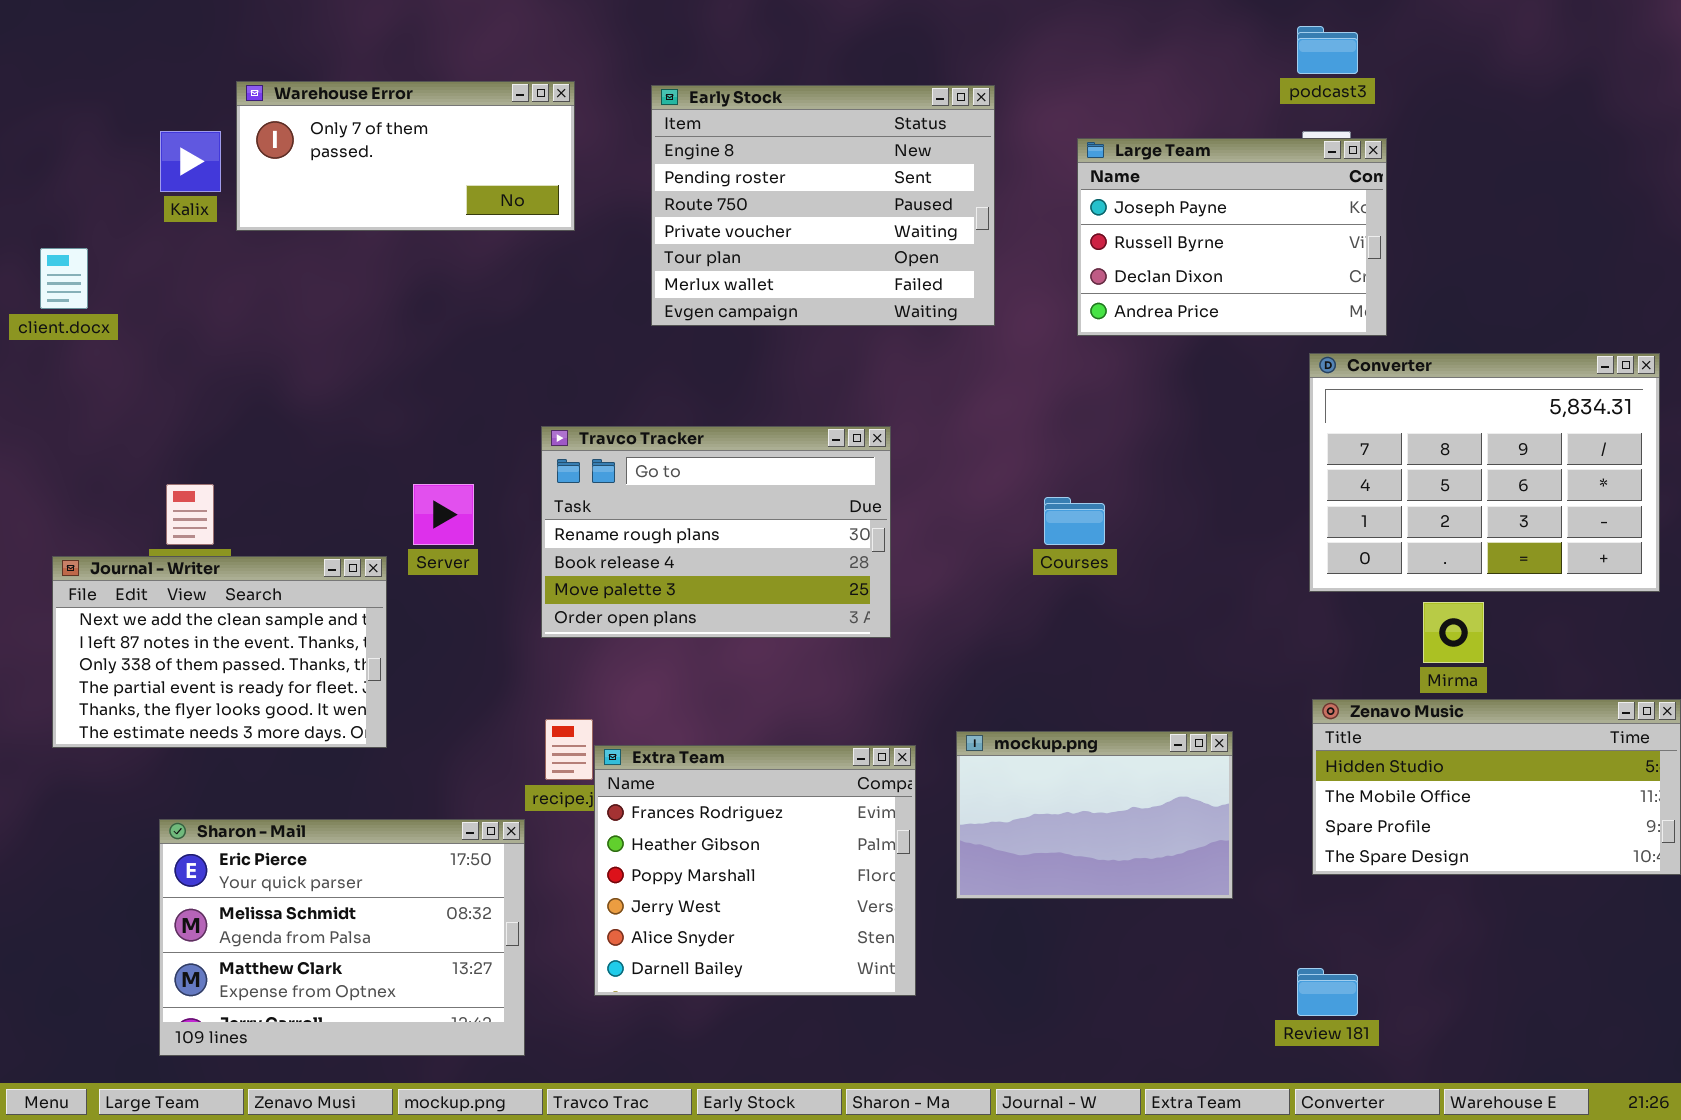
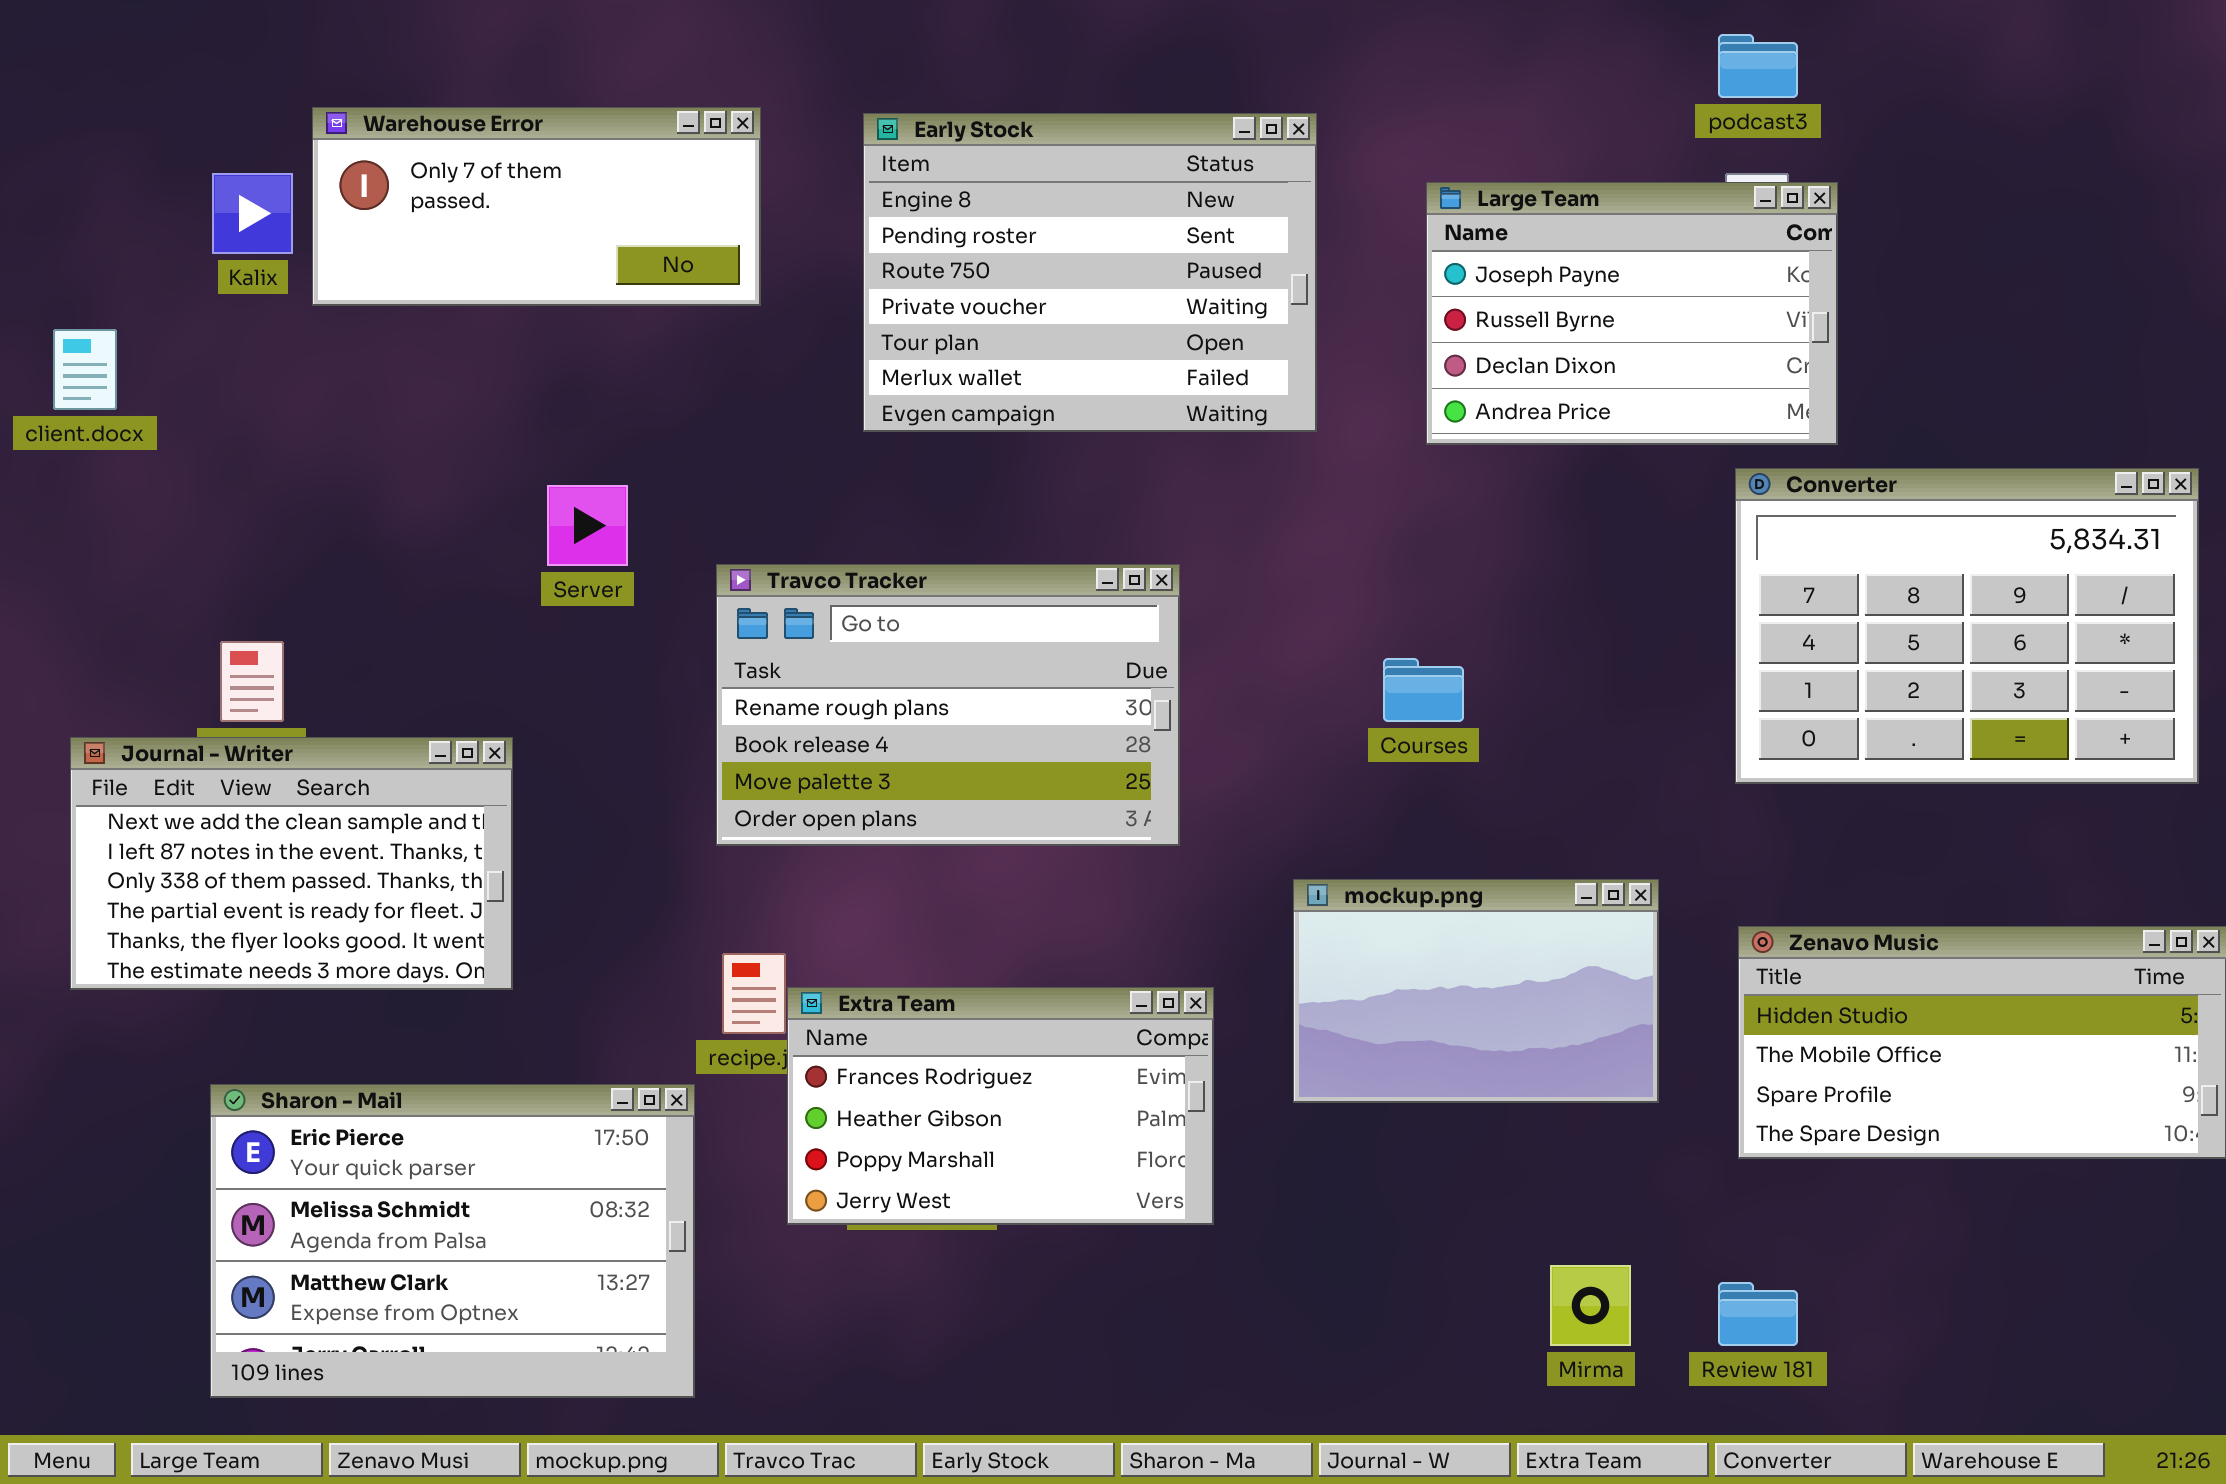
Server: [413,484,474,545] -> [547,485,628,566], moved
Mirma: [1423,602,1484,663] -> [1550,1265,1631,1346], moved
mockup.png: [956,731,1233,899] -> [1293,879,1659,1103], moved
Extra Team: [594,745,916,996] -> [787,987,1214,1225], resized

